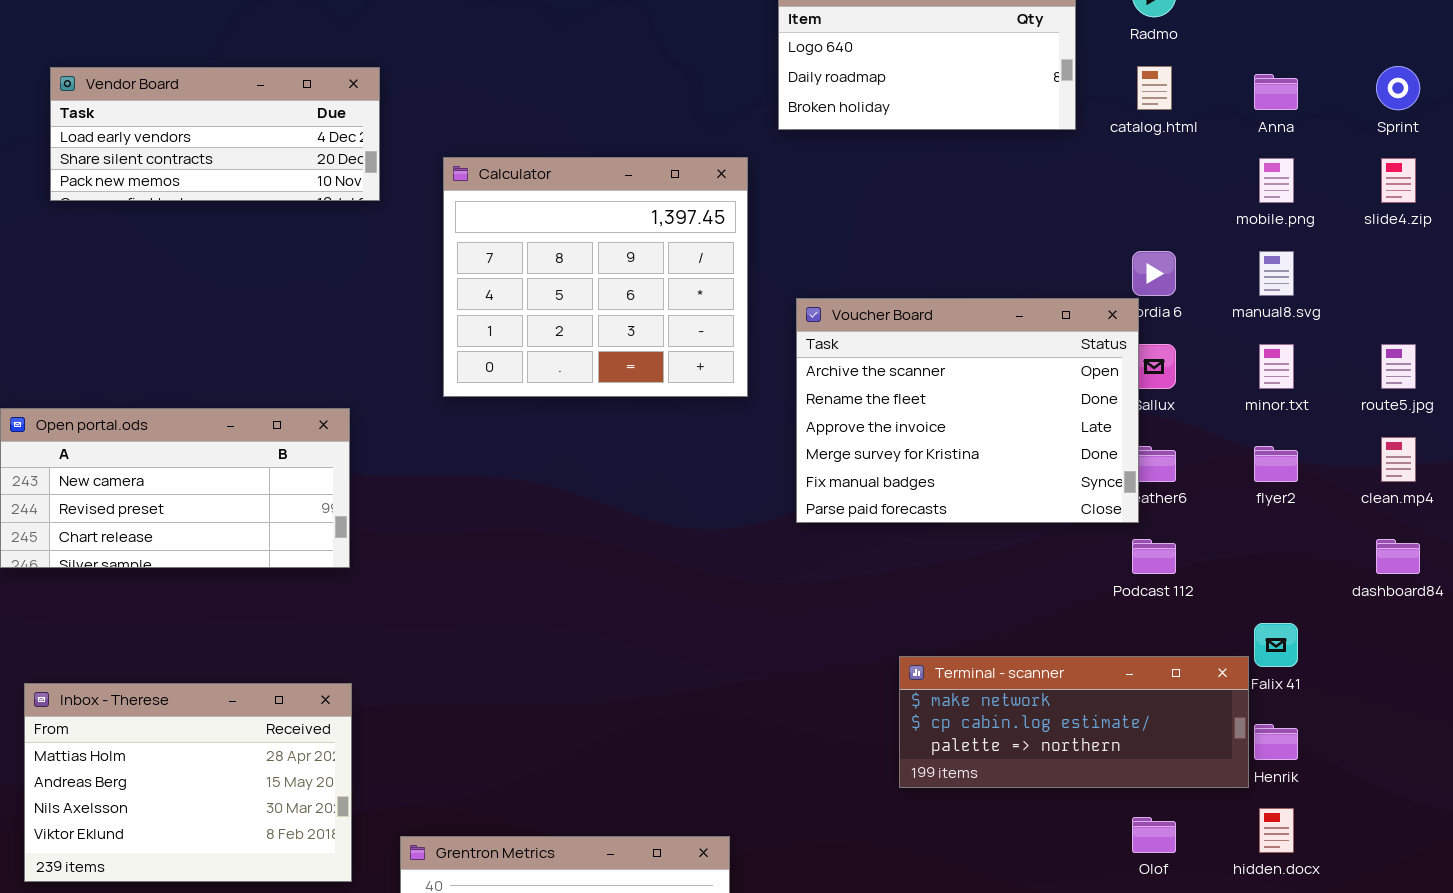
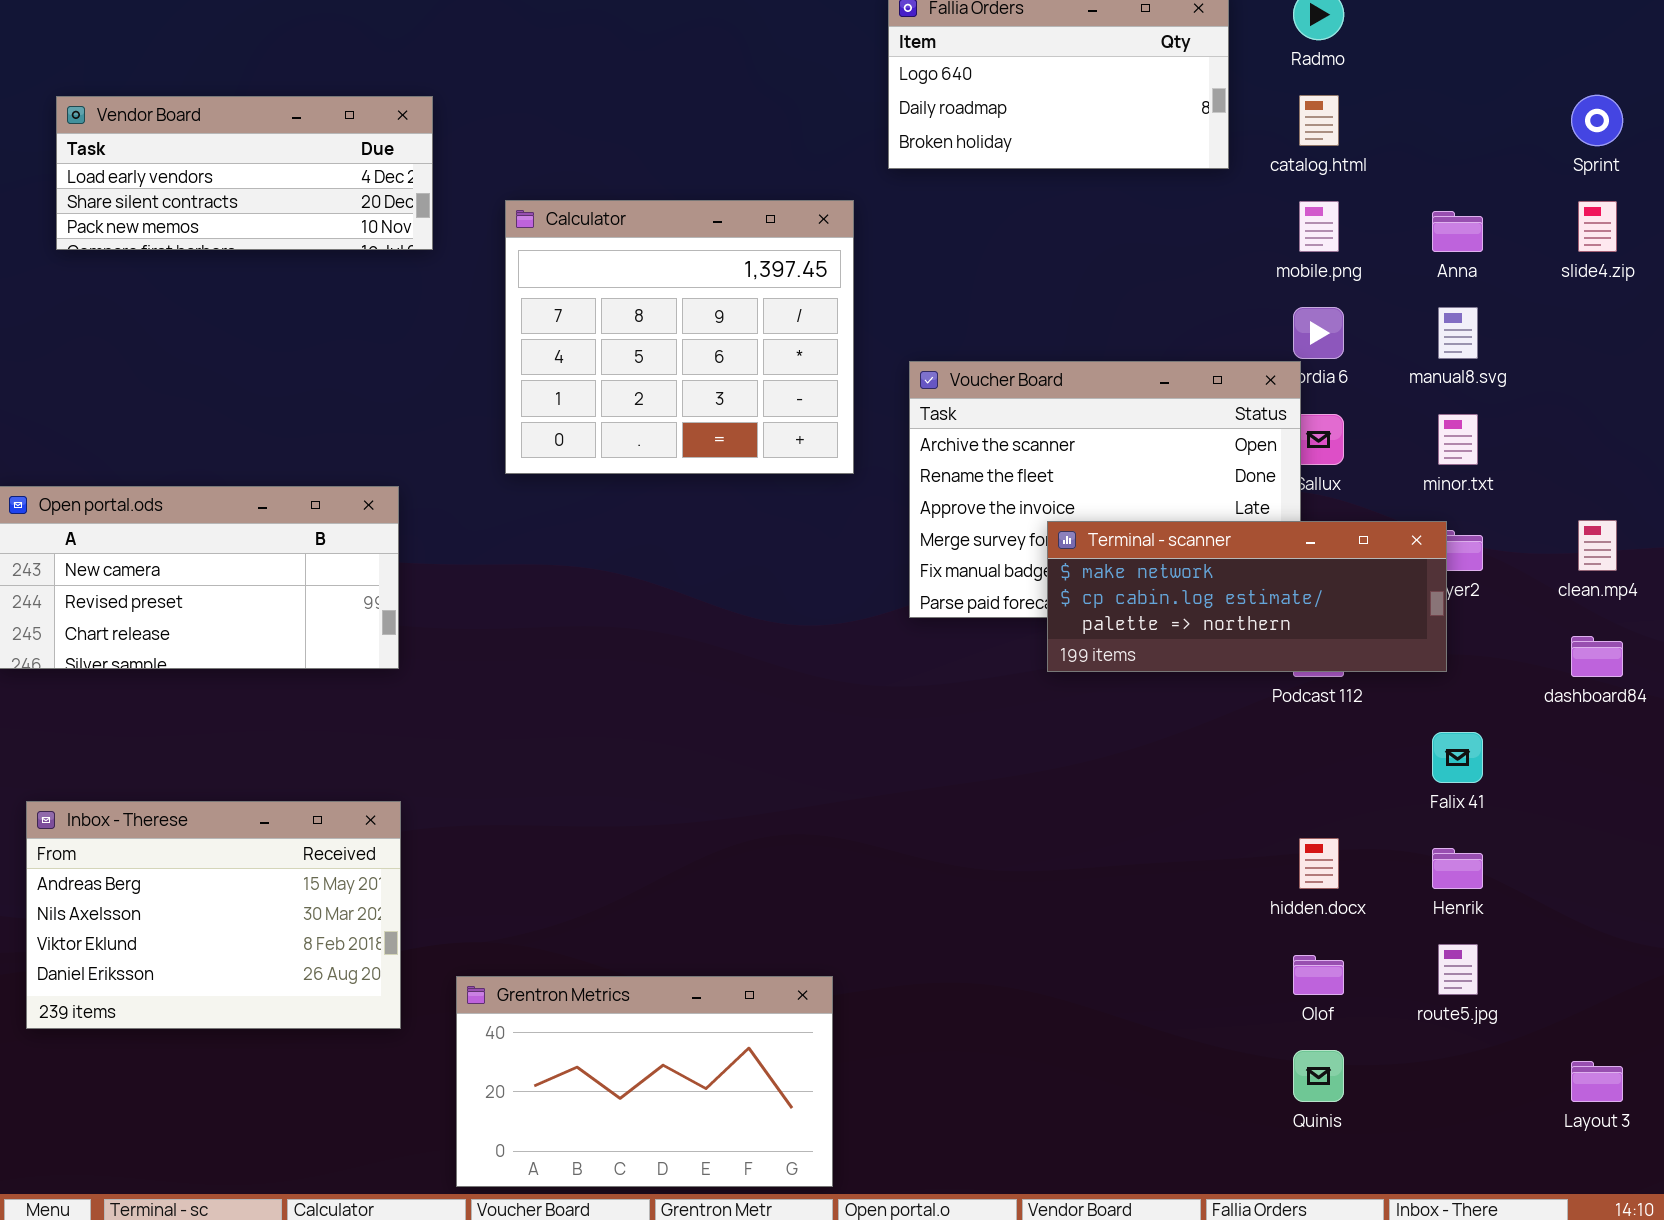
Anna: [1254,74,1298,110] -> [1432,211,1483,252], moved
mobile.png: [1259,158,1294,203] -> [1299,201,1339,252], moved
route5.jpg: [1381,344,1416,389] -> [1438,944,1478,995], moved
Terminal - scanner: [899,656,1249,788] -> [1047,521,1447,672], moved
Inbox - Therese: [24,683,352,882] -> [26,801,401,1029], scrolled down 1 row
hidden.docx: [1259,808,1294,853] -> [1299,838,1339,889], moved

